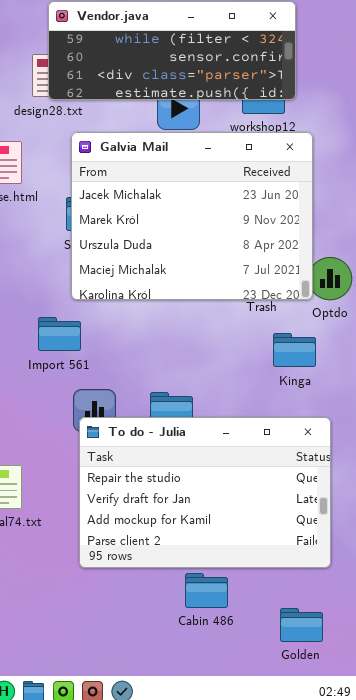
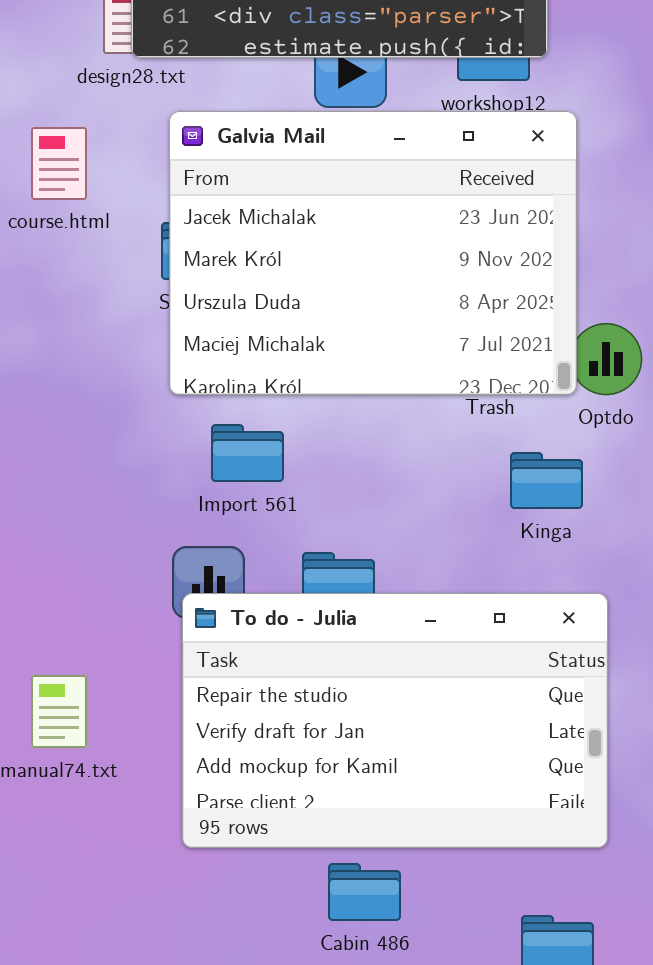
Import 561: [38,317,81,351] -> [211,424,284,482], moved
Cabin 486: [185,573,228,608] -> [328,863,401,921], moved

